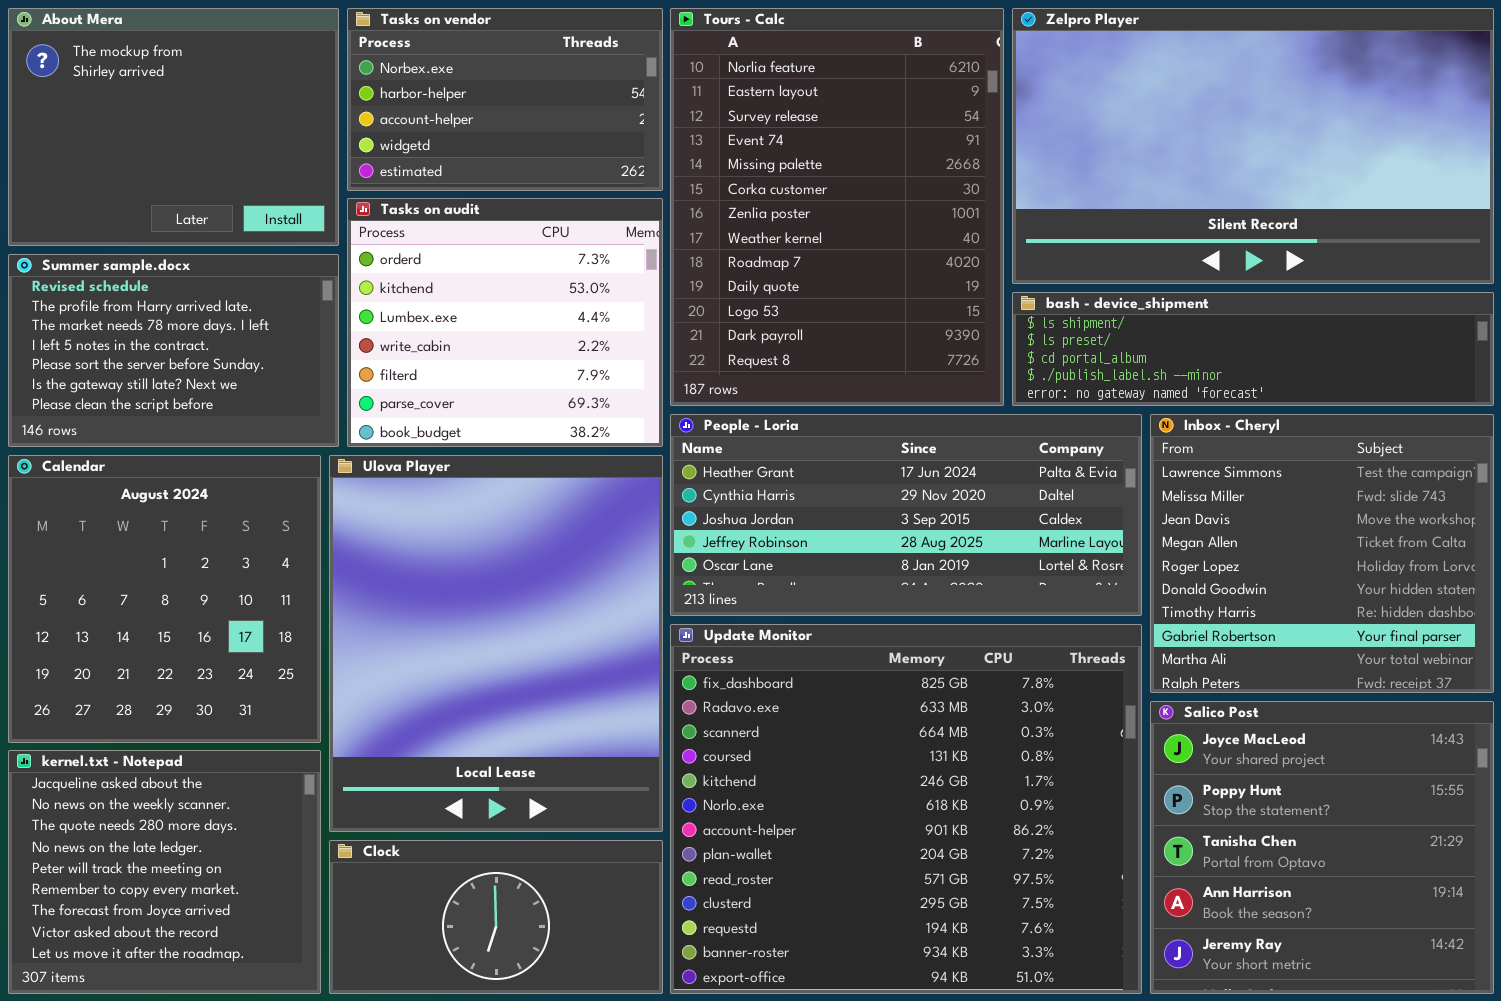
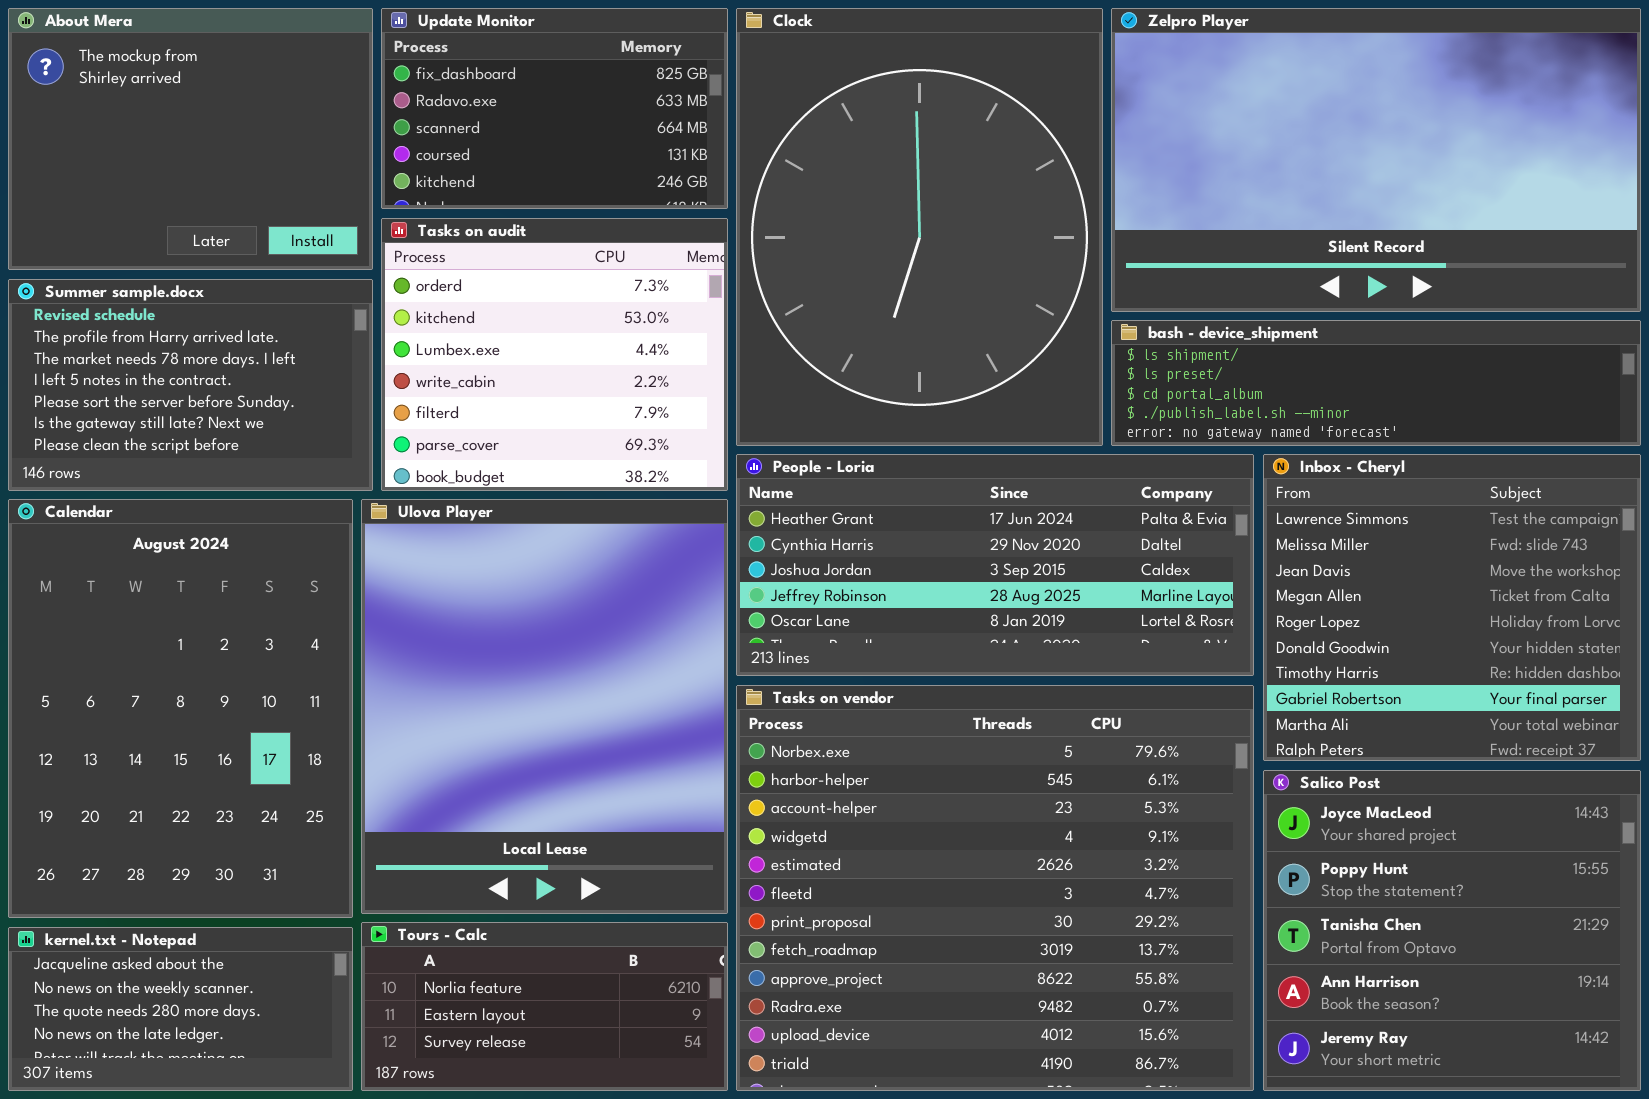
Tasks on vendor: [347,8,663,191] -> [736,685,1254,1091], moved, resized
Tours - Calc: [670,8,1004,406] -> [361,922,728,1091], moved, resized
Calendar: [8,455,321,743] -> [8,499,353,918], resized
Update Monitor: [670,624,1142,994] -> [381,8,728,209], moved, resized
kernel.txt - Notepad: [8,750,321,994] -> [8,927,353,1091], resized
Clock: [329,840,663,994] -> [736,8,1103,446], moved, resized

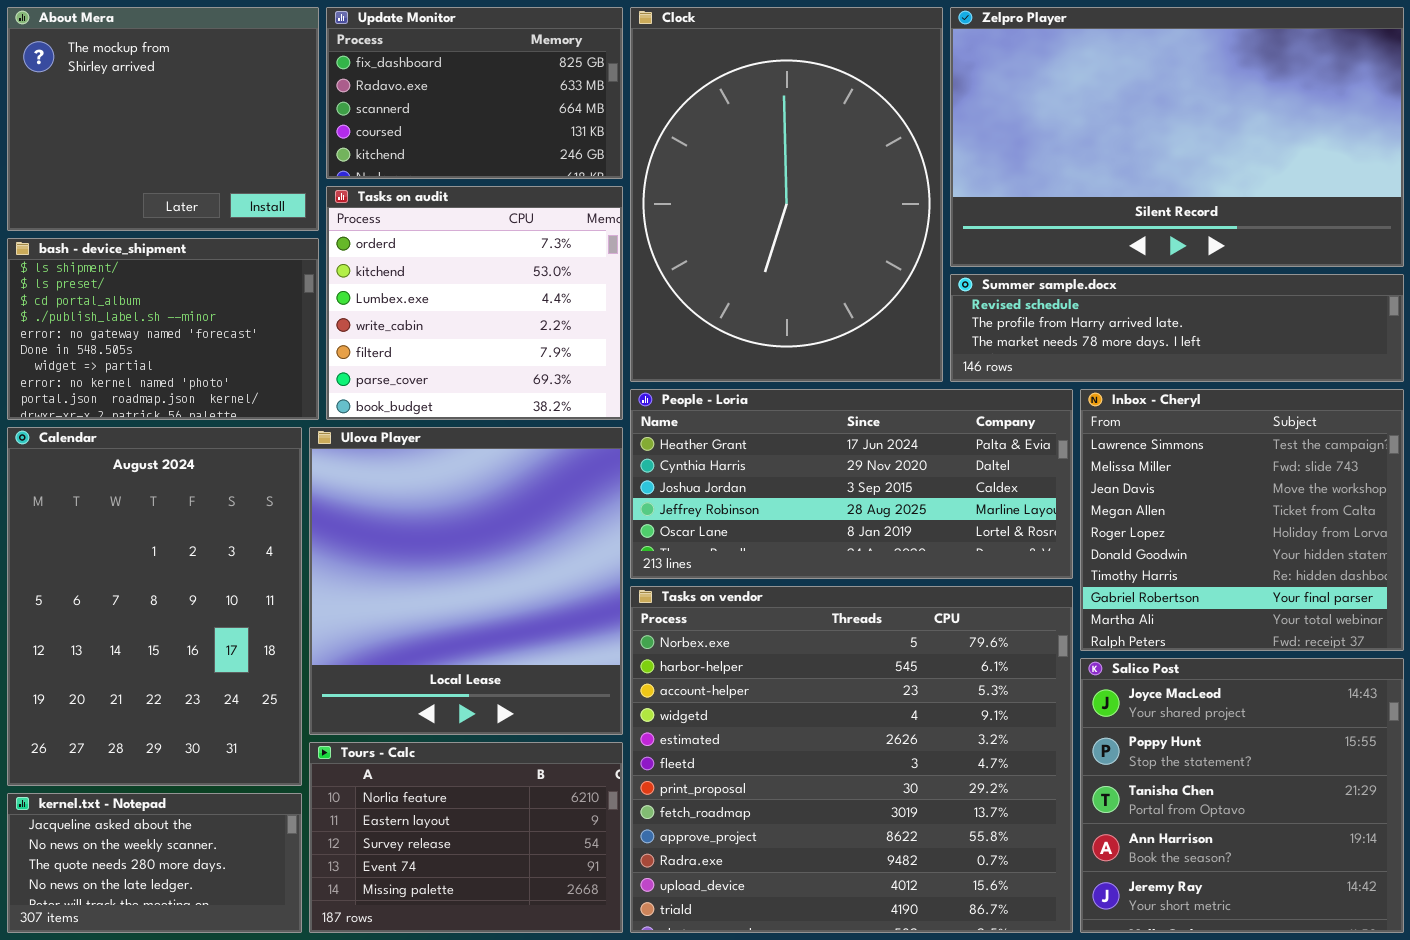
Summer sample.docx: [8,279,373,491] -> [950,274,1404,382], moved, resized
bash - device_shipment: [1111,320,1641,446] -> [7,238,319,420], moved, resized
Ulova Player: [361,499,728,914] -> [309,427,623,735], resized
Tours - Calc: [361,922,728,1091] -> [309,742,623,933], resized

